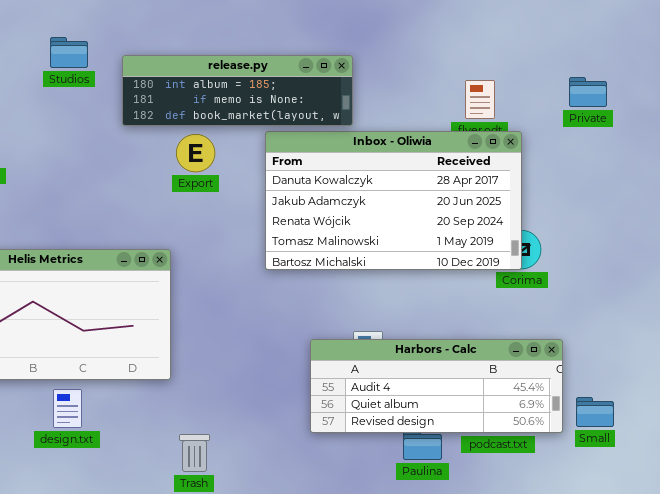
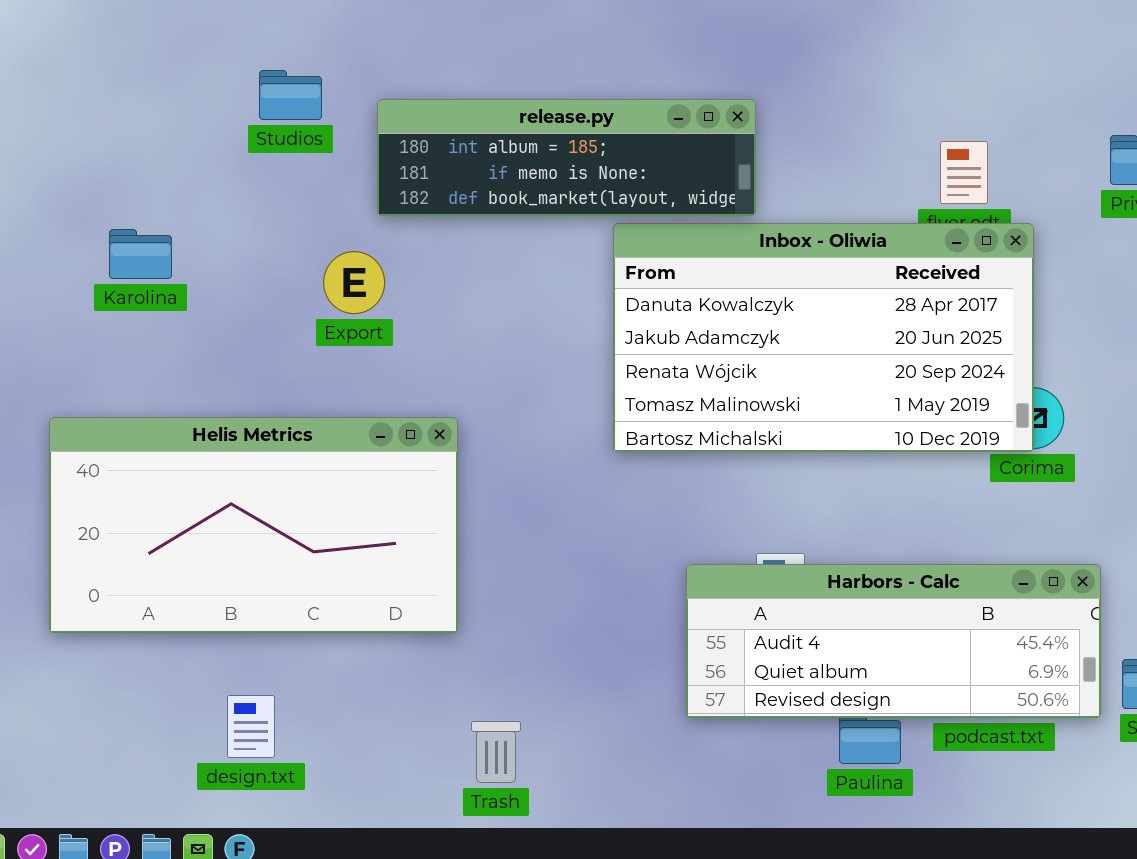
Export: [176,134,215,172] -> [323,251,385,314], moved
design.txt: [53,389,82,428] -> [227,695,275,758], moved

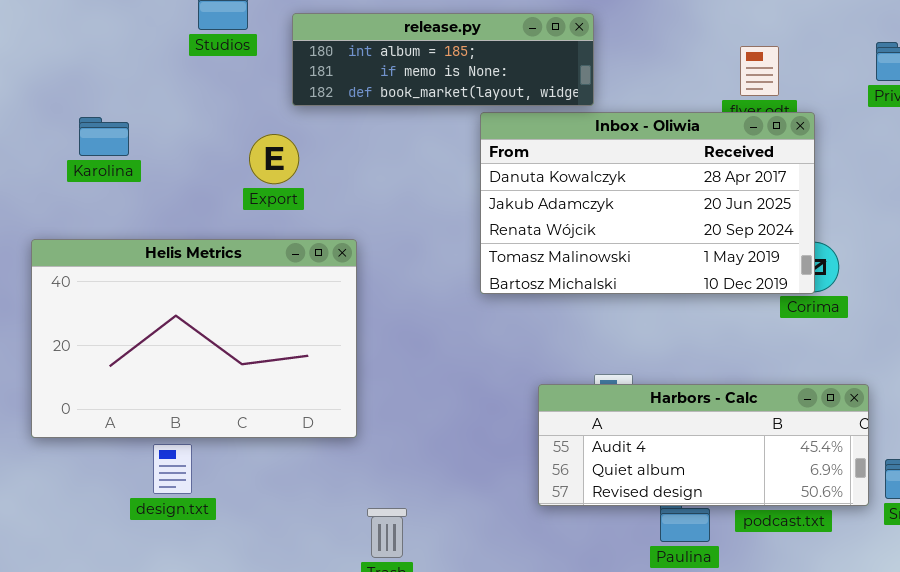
Helis Metrics: [49,417,458,633] -> [31,239,357,438], resized
design.txt: [227,695,275,758] -> [153,444,192,494], moved

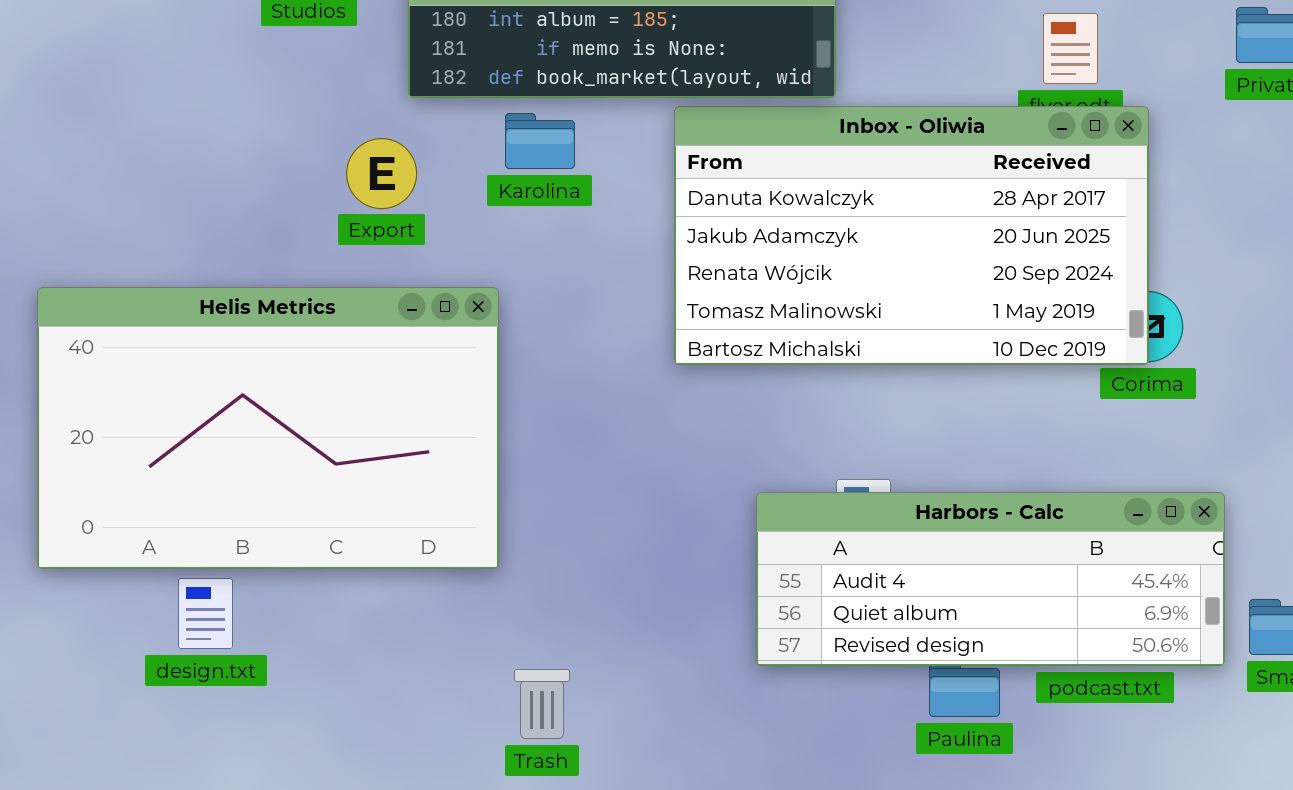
Karolina: [79,117,129,156] -> [505,113,575,169], moved
design.txt: [153,444,192,494] -> [178,578,233,649], moved

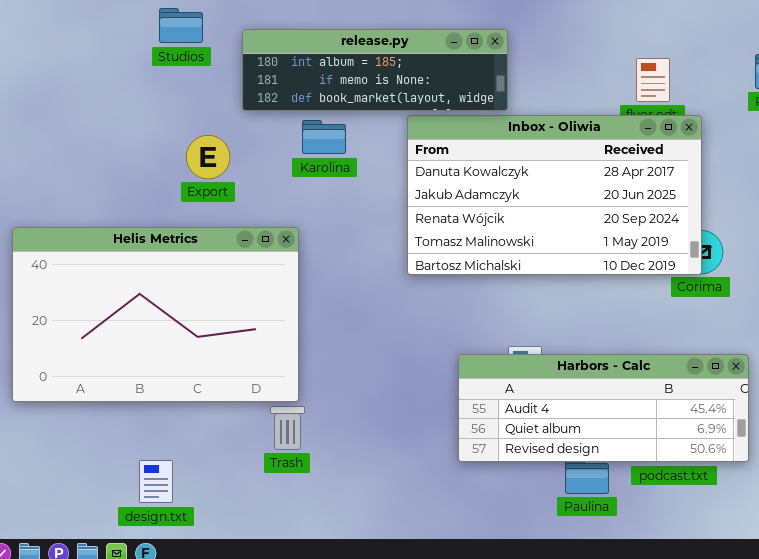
Export: [346,138,417,209] -> [186,135,230,179], moved
design.txt: [178,578,233,649] -> [139,460,173,503], moved
Trash: [514,669,570,739] -> [270,406,305,450], moved

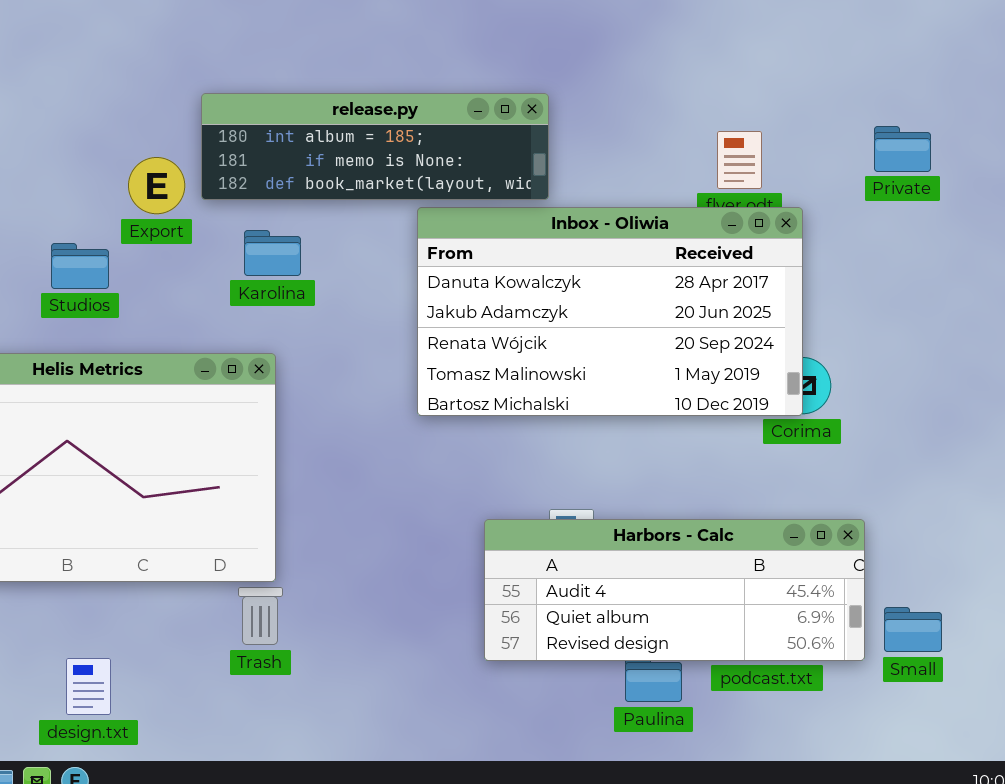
Studios: [159,8,203,43] -> [51,243,109,289], moved
Karolina: [302,120,346,154] -> [244,230,301,276], moved
Export: [186,135,230,179] -> [128,157,185,214], moved

